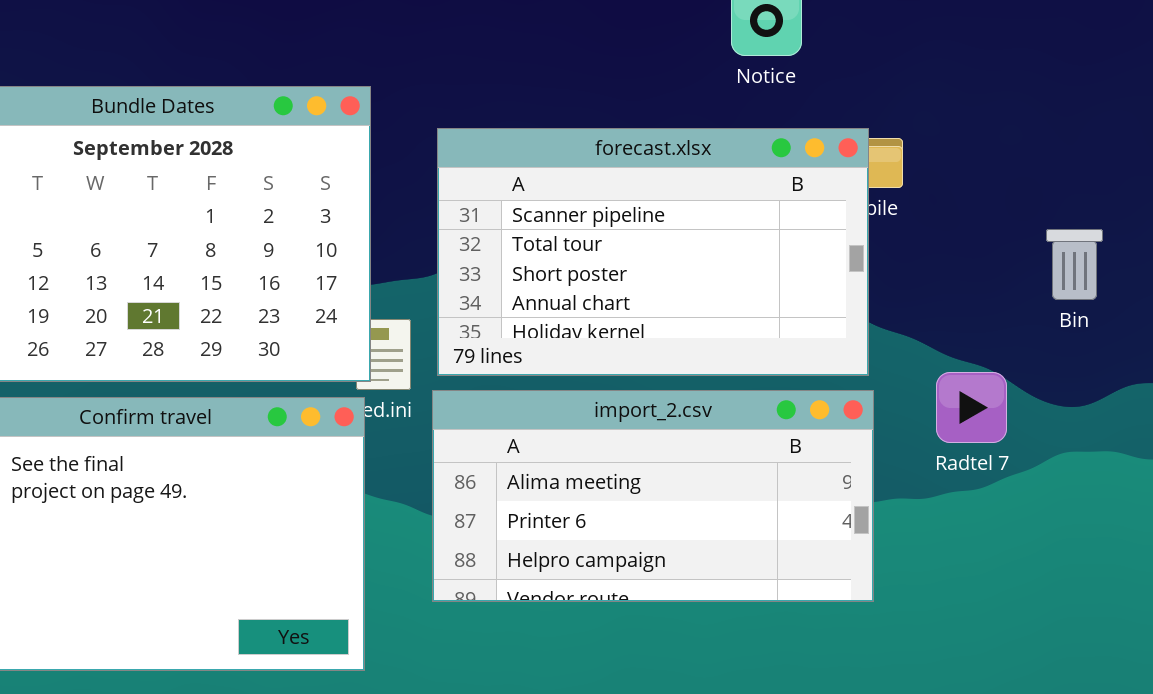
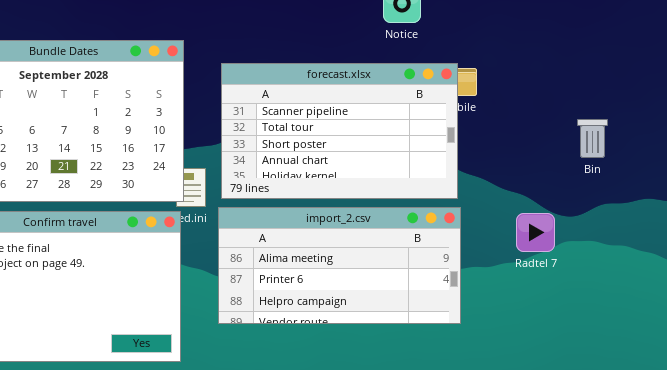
Bin: [1046,229,1103,300] -> [577,119,608,158], moved
Radtel 7: [936,372,1007,443] -> [516,213,555,252], moved

